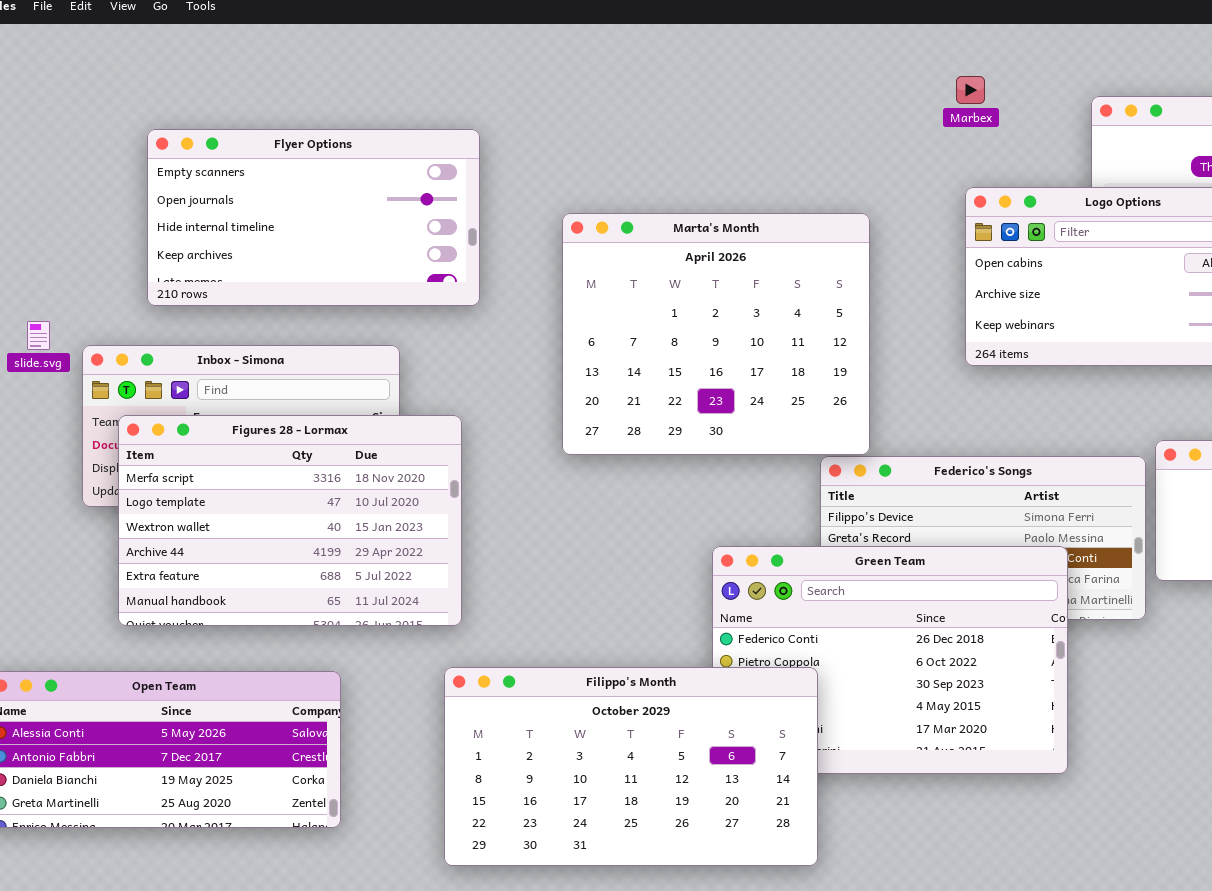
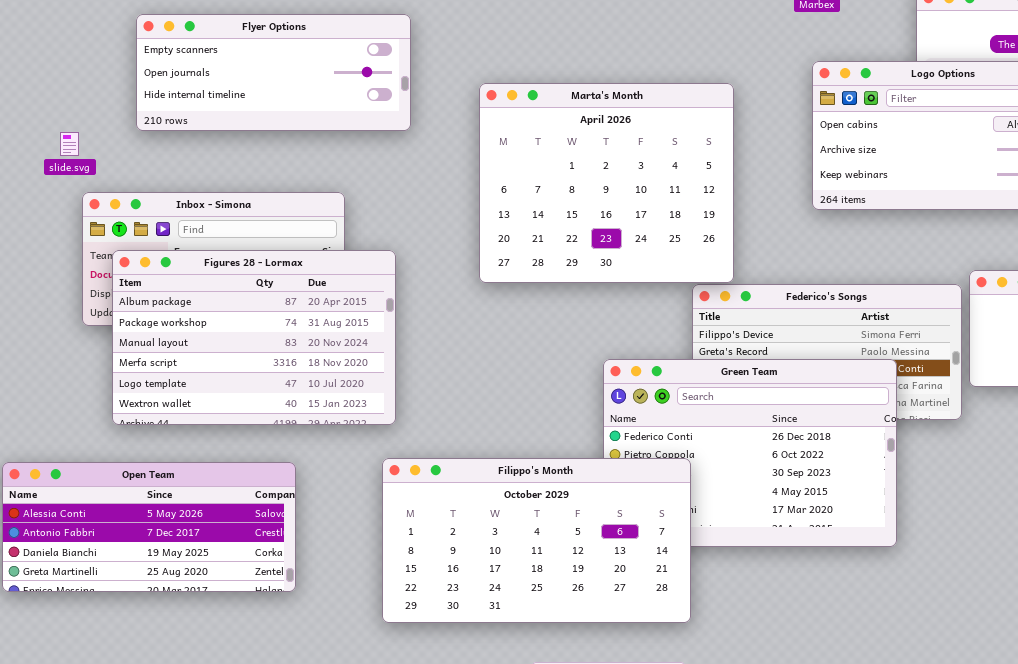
Flyer Options: [147,129,480,306] -> [136,14,411,131], resized
slide.svg: [27,321,50,350] -> [60,132,79,156], moved
Figures 28 - Lormax: [118,415,462,626] -> [112,250,396,425], scrolled up 3 rows

